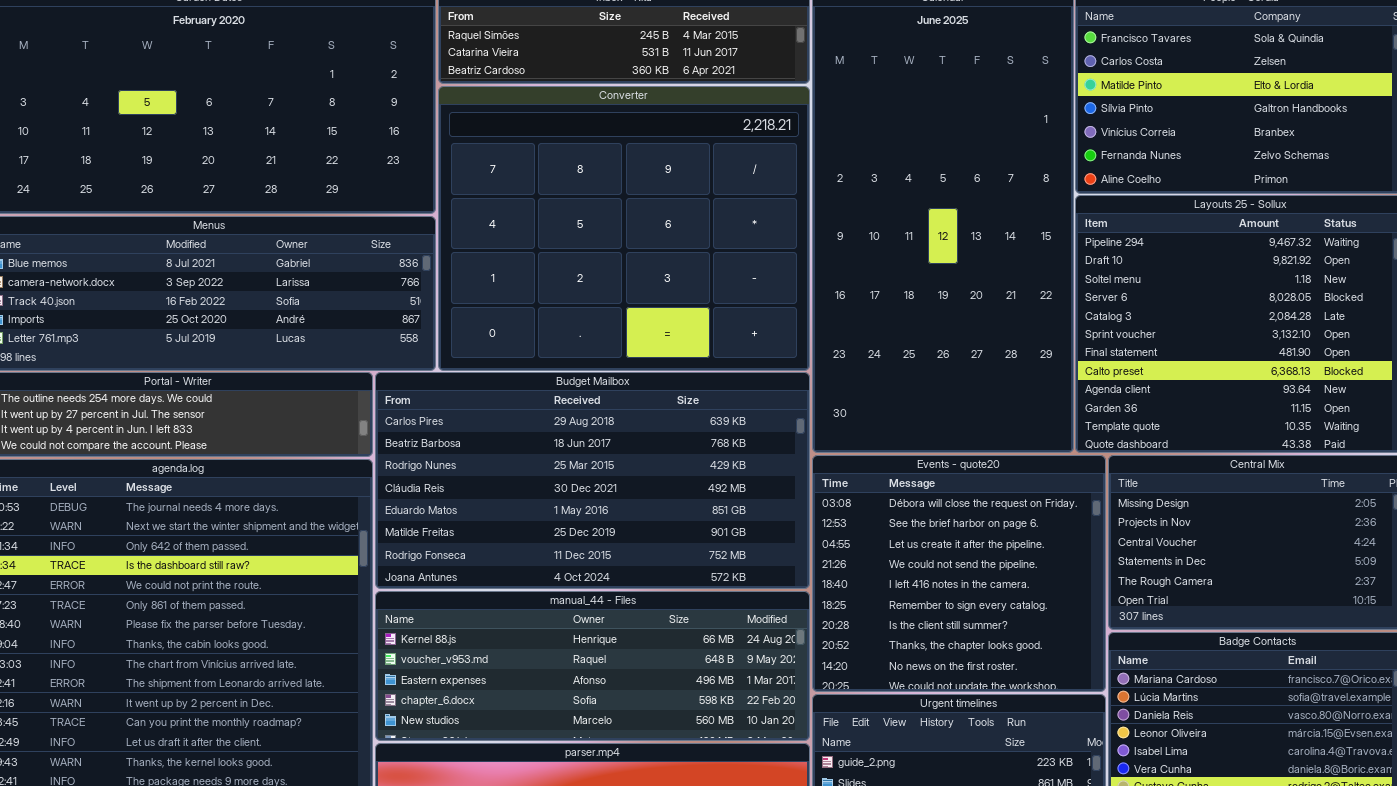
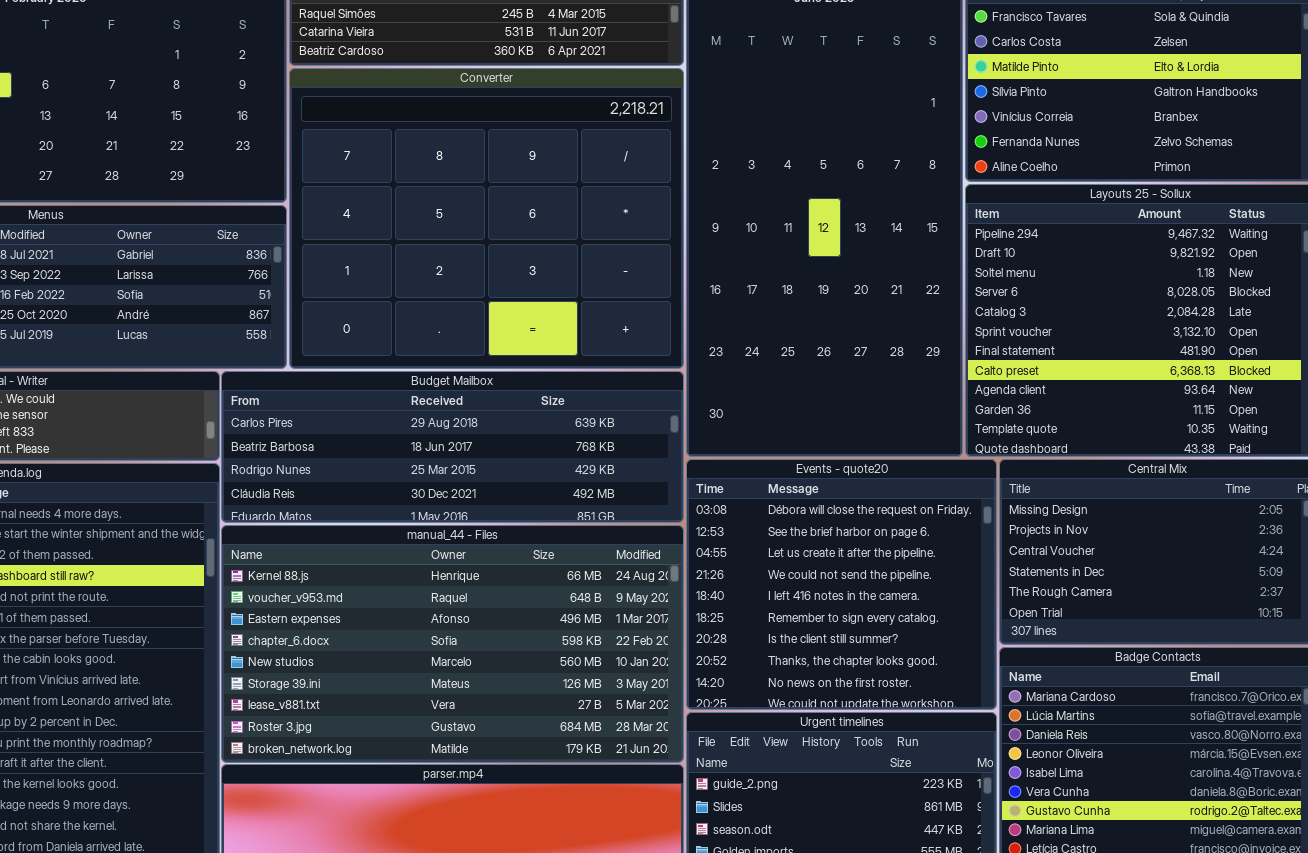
Budget Mailbox: [375,372,810,589] -> [221,371,684,523], resized
manual_44 - Files: [375,591,810,741] -> [221,525,684,763], resized

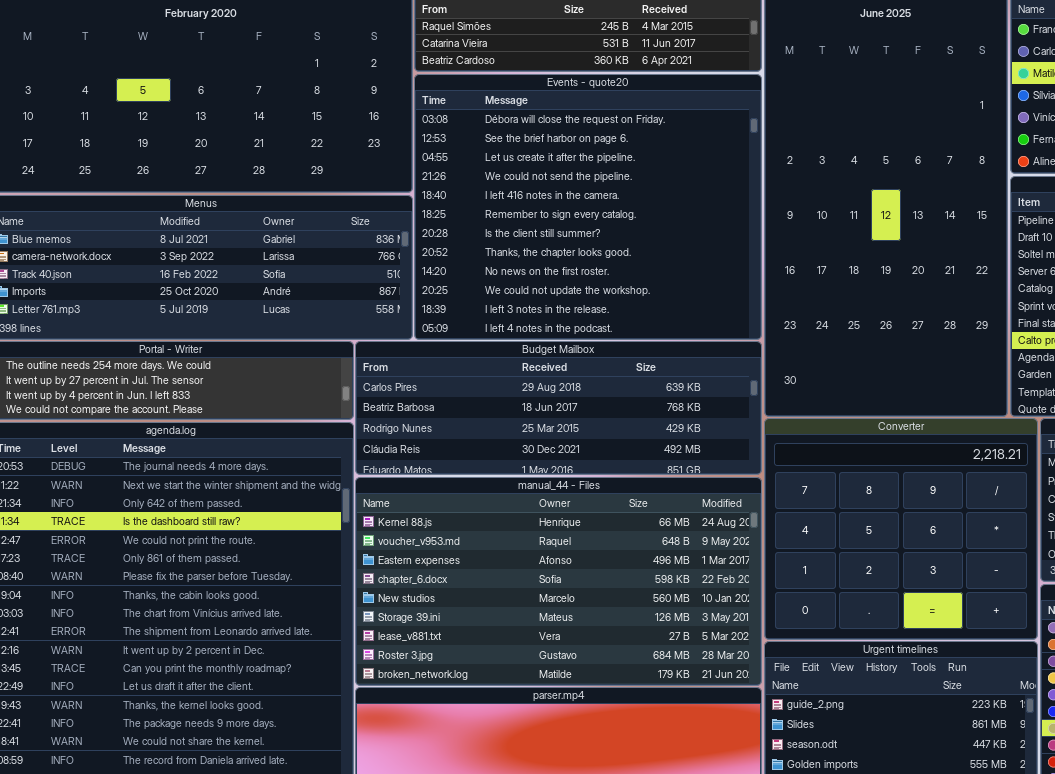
Converter: [289,68,684,369] -> [764,418,1038,640], moved, resized
Events - quote20: [686,459,997,710] -> [414,74,762,340], moved, resized

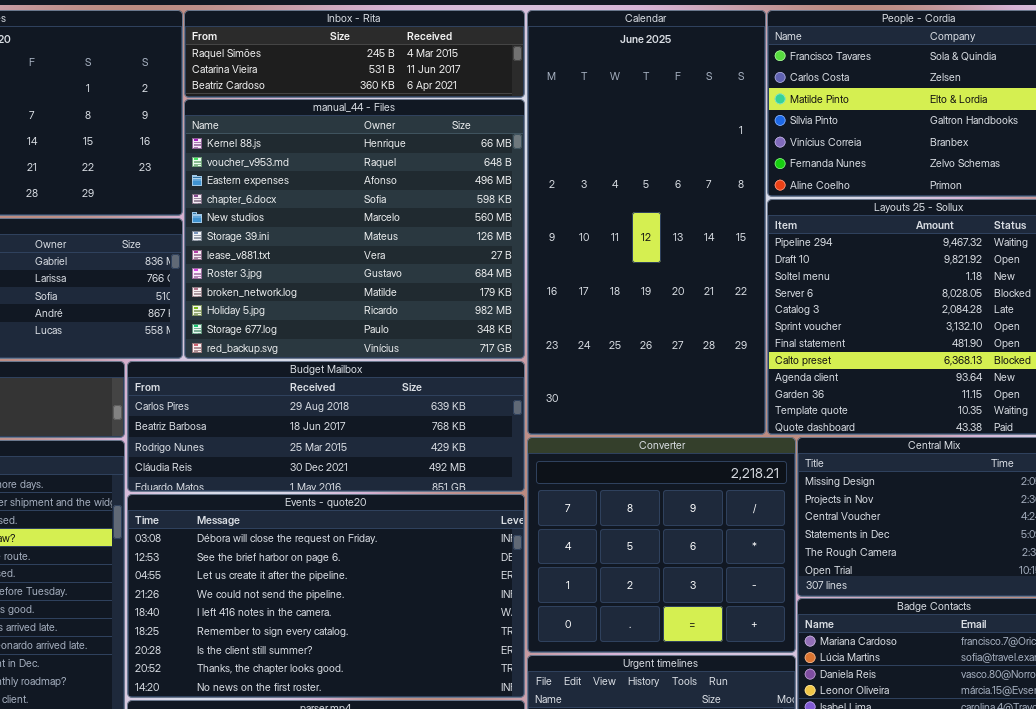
Events - quote20: [414,74,762,340] -> [127,494,525,698], moved, resized
manual_44 - Files: [355,477,762,686] -> [184,99,525,359], moved, resized

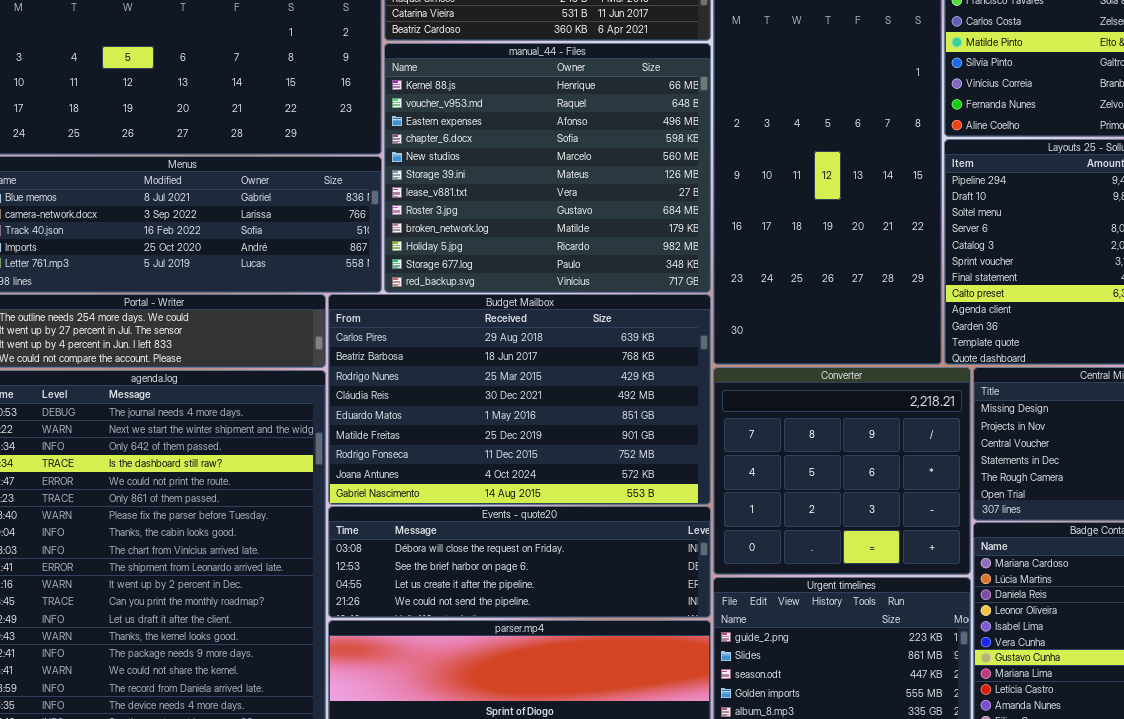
Budget Mailbox: [127,361,525,492] -> [328,294,711,505], resized
Events - quote20: [127,494,525,698] -> [328,506,711,618], resized

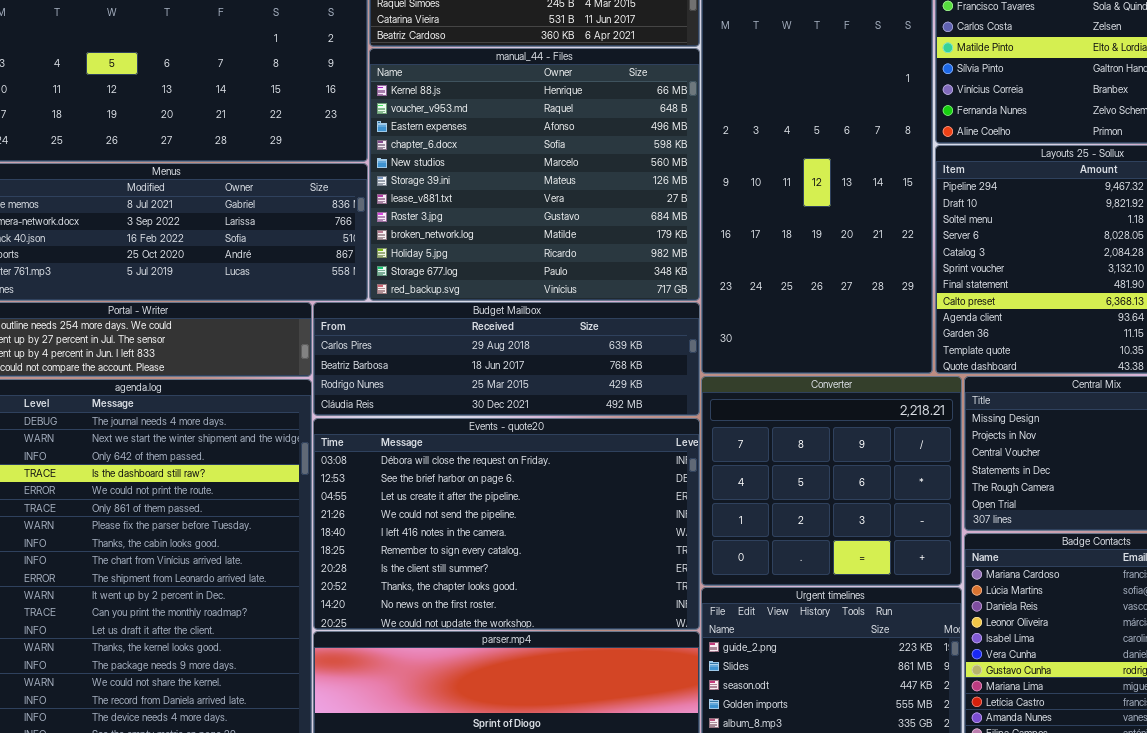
Budget Mailbox: [328,294,711,505] -> [313,302,700,416], resized
Events - quote20: [328,506,711,618] -> [313,418,700,630], resized

